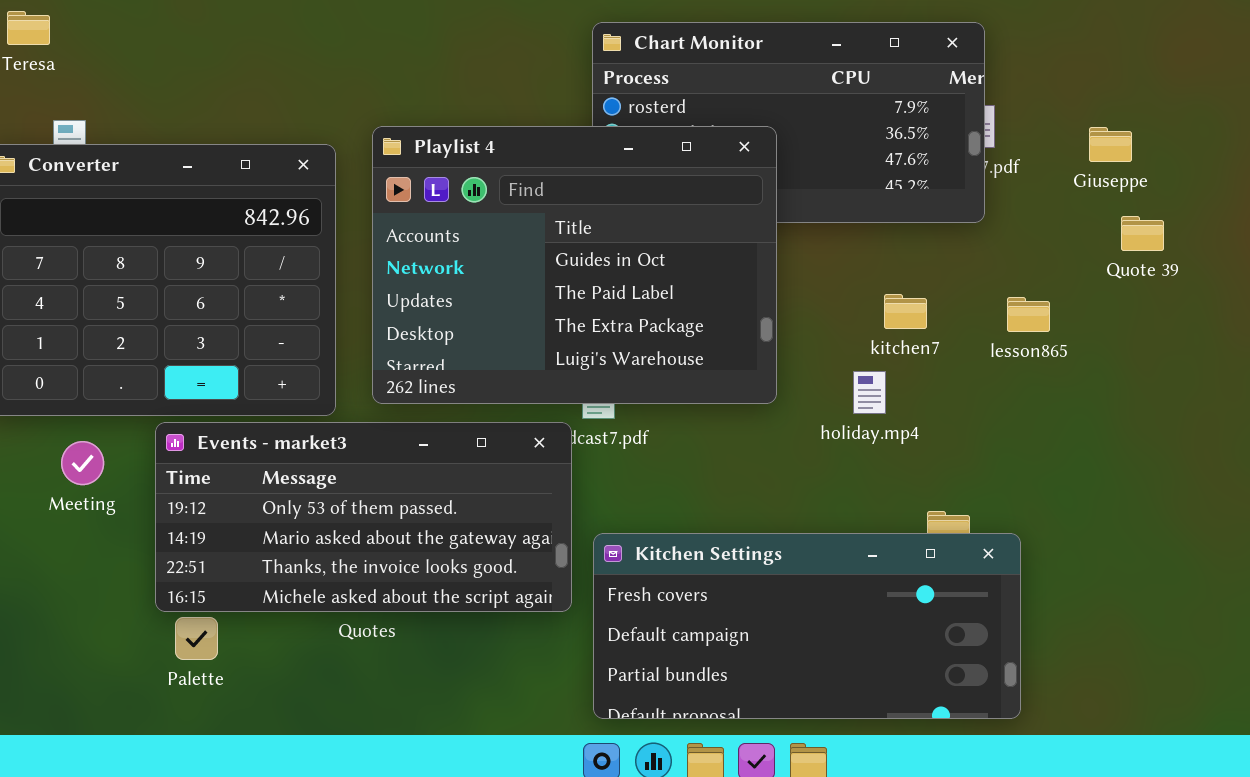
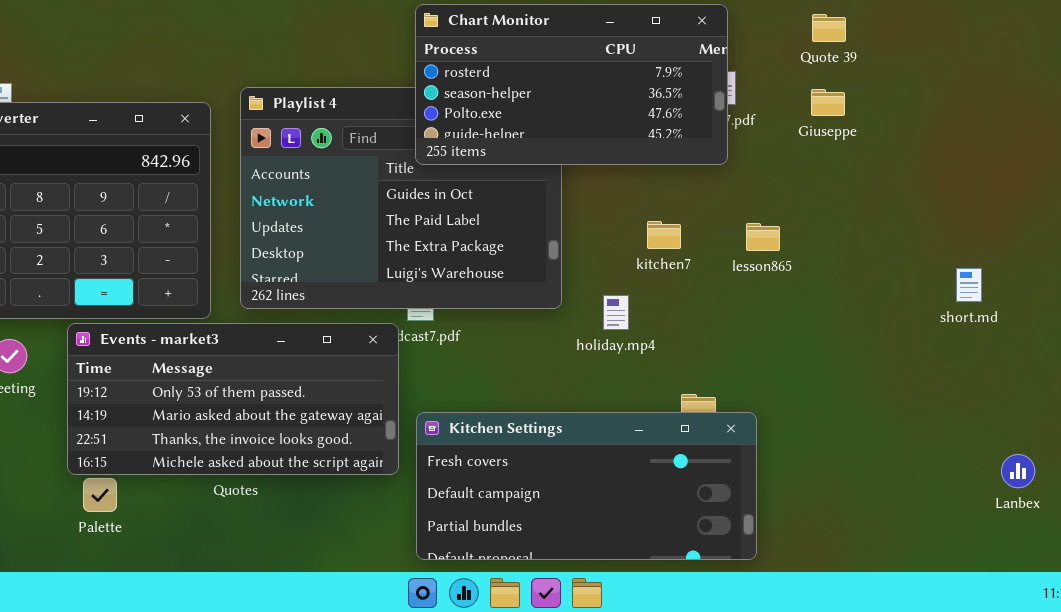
Chart Monitor: [592,22,985,223] -> [415,4,728,165], raised
Quote 39: [1121,216,1164,251] -> [812,14,846,42], moved
holiday.mp4: [853,371,886,414] -> [603,295,629,330], moved

